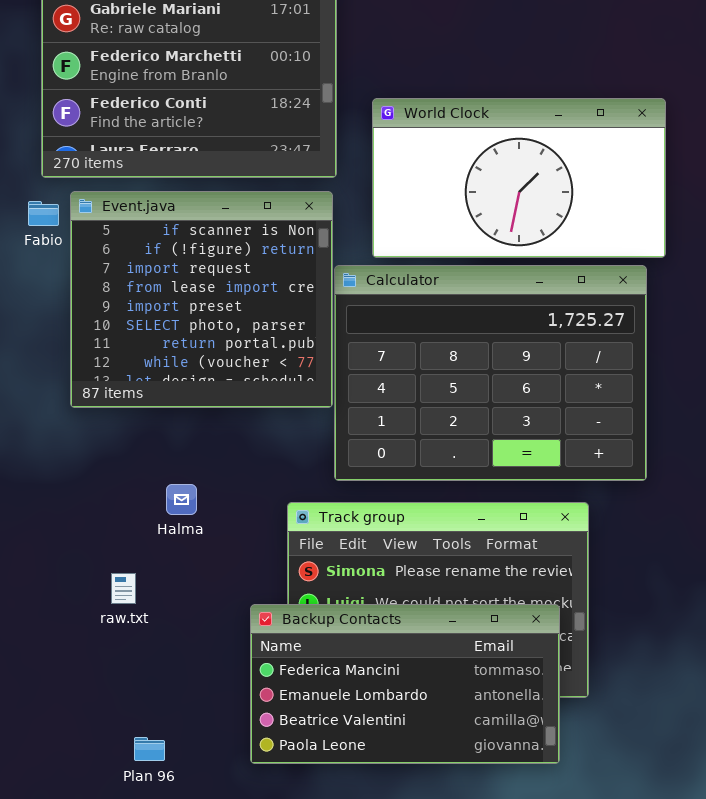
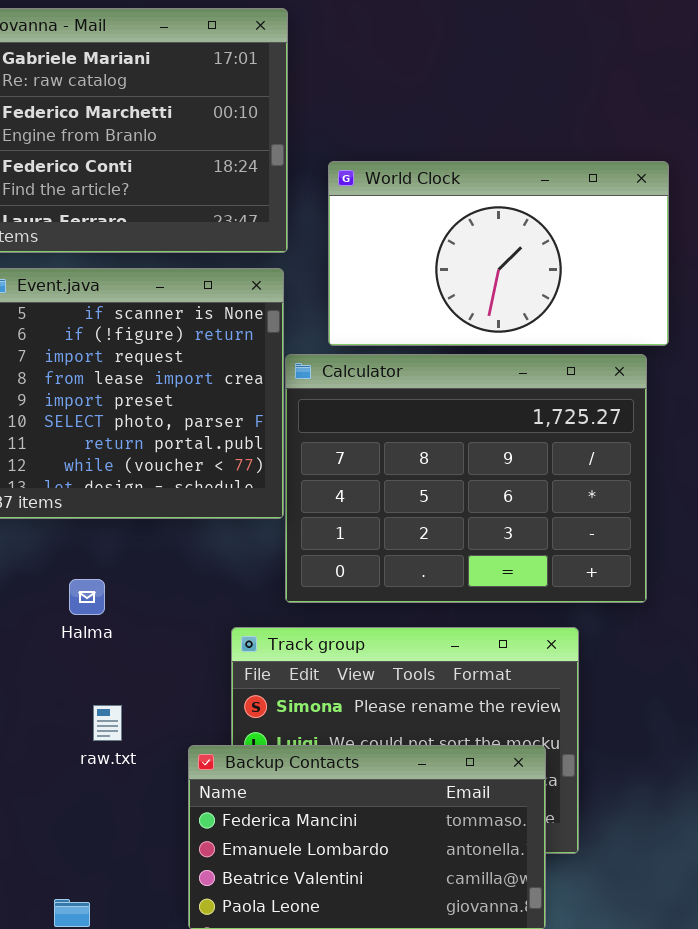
Halma: [166,484,197,515] -> [69,579,105,615], moved
raw.txt: [111,573,136,604] -> [93,705,122,741], moved

